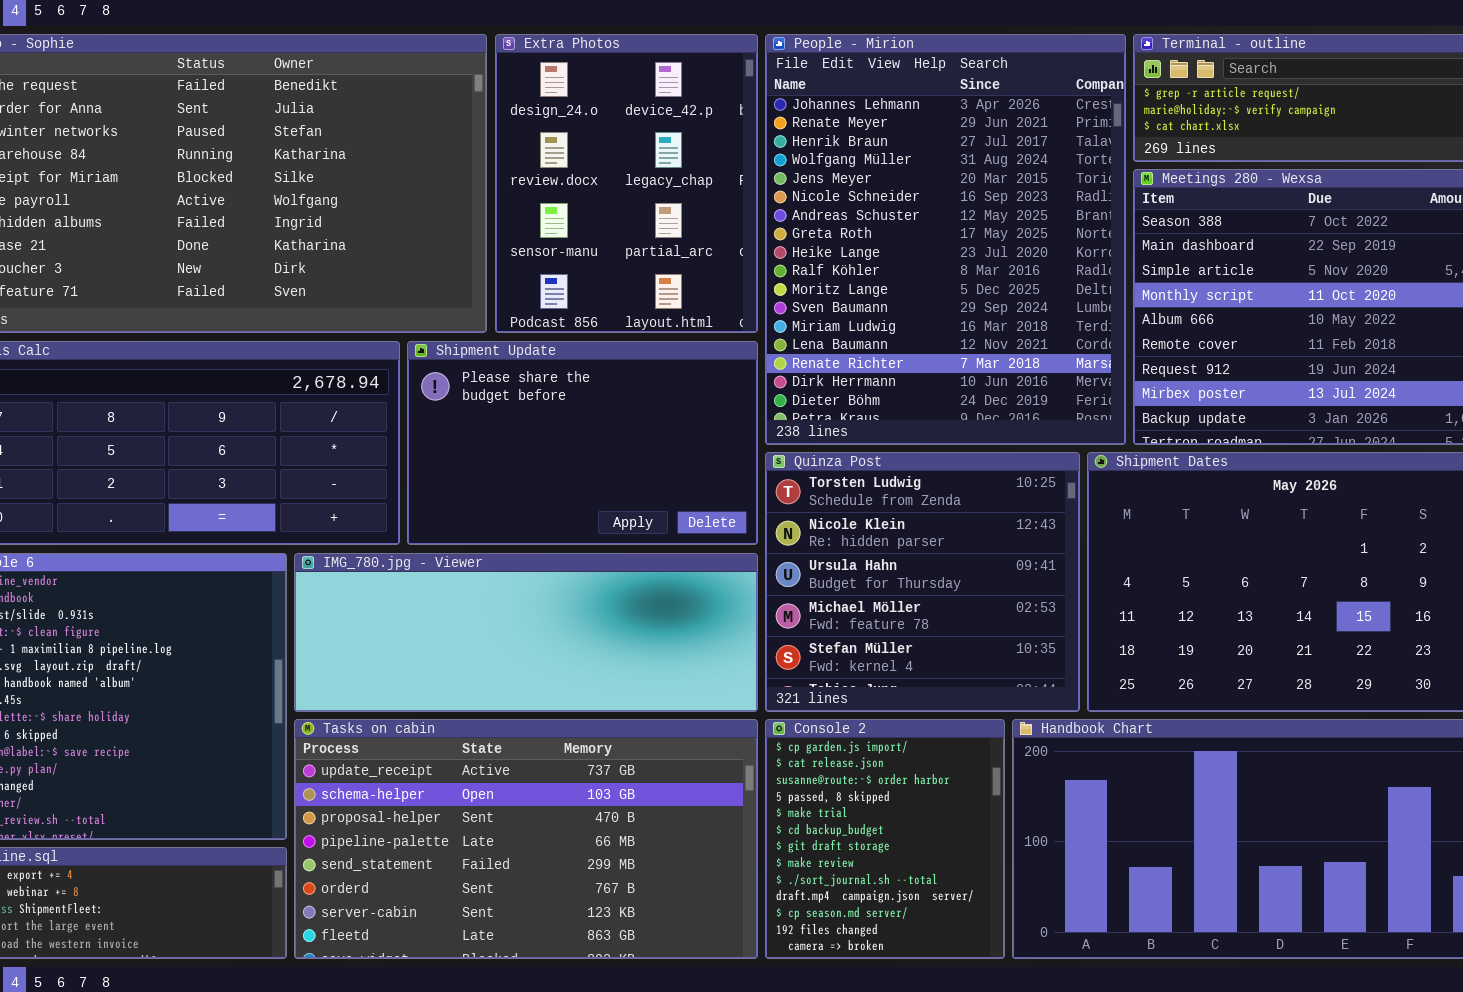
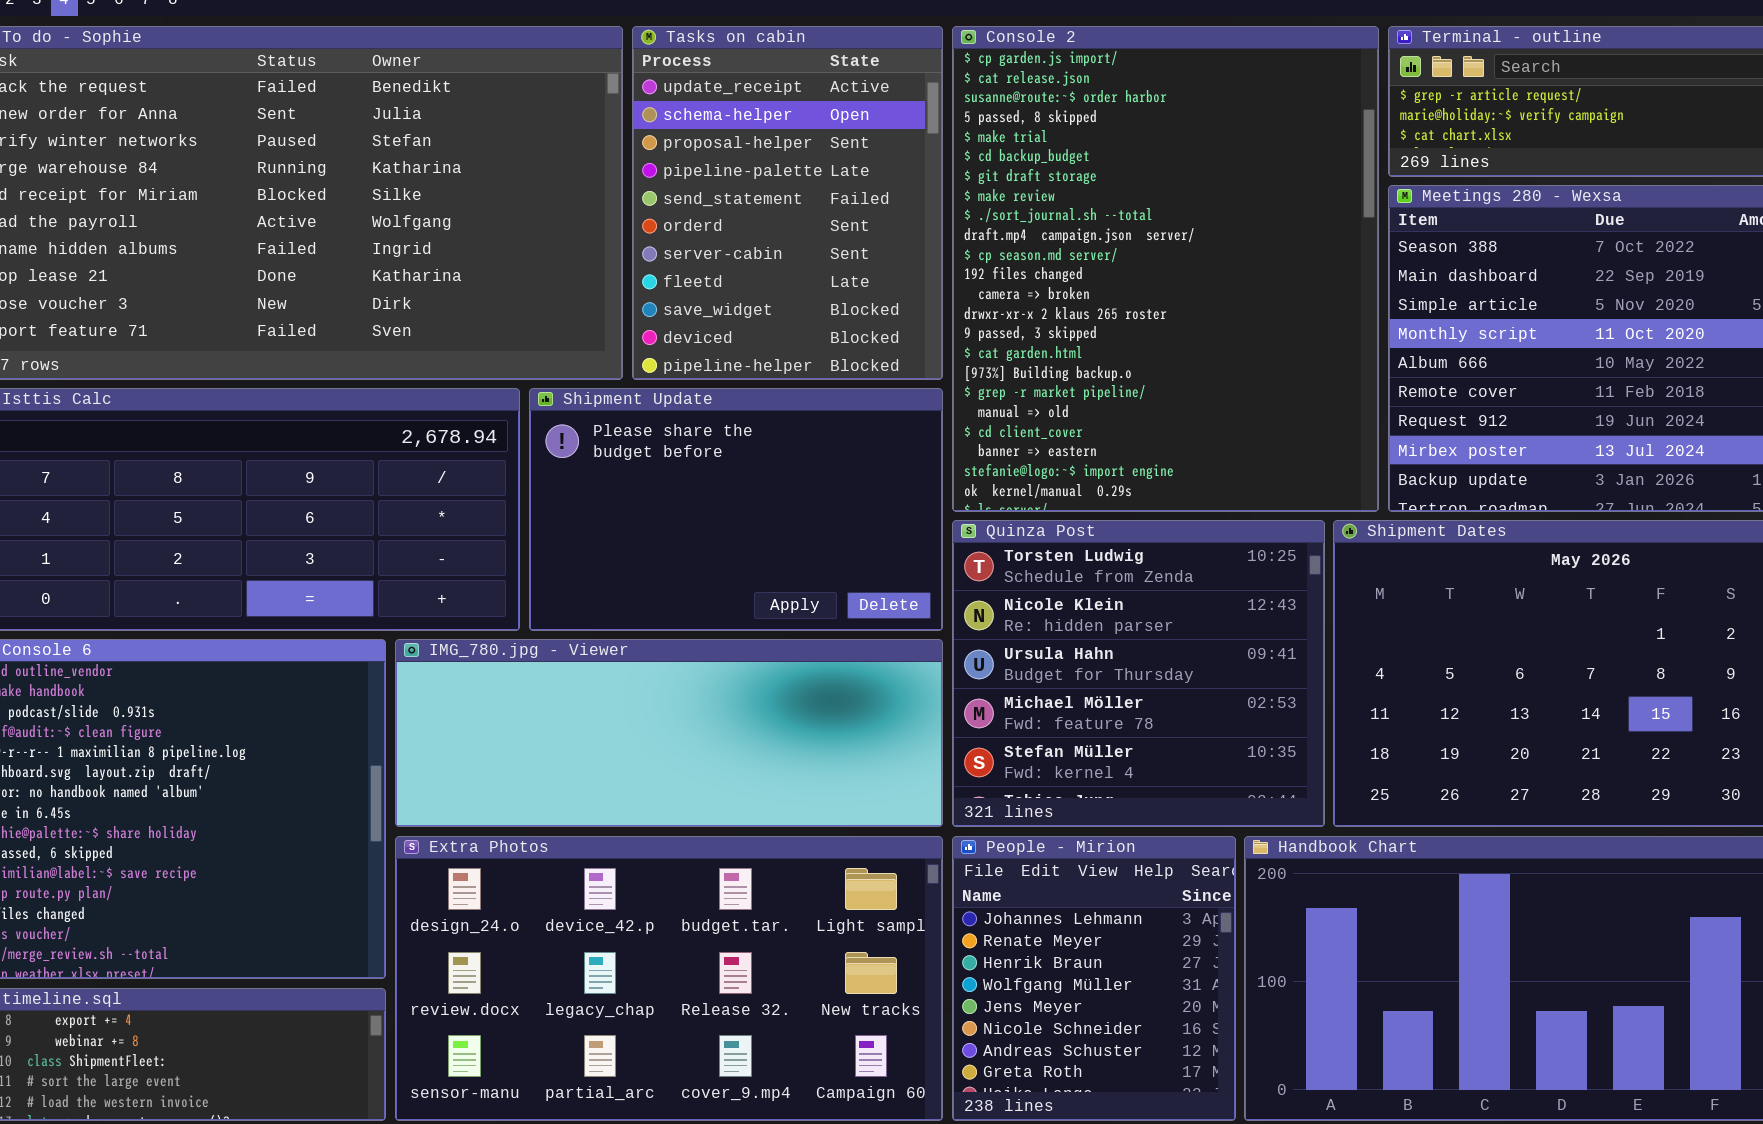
Extra Photos: [495,34,758,333] -> [395,836,943,1121], moved, resized
People - Mirion: [765,34,1126,445] -> [952,836,1236,1121], moved, resized
Tasks on cabin: [294,719,758,959] -> [632,26,943,380], moved, resized
Console 2: [765,719,1005,959] -> [952,26,1379,512], moved, resized

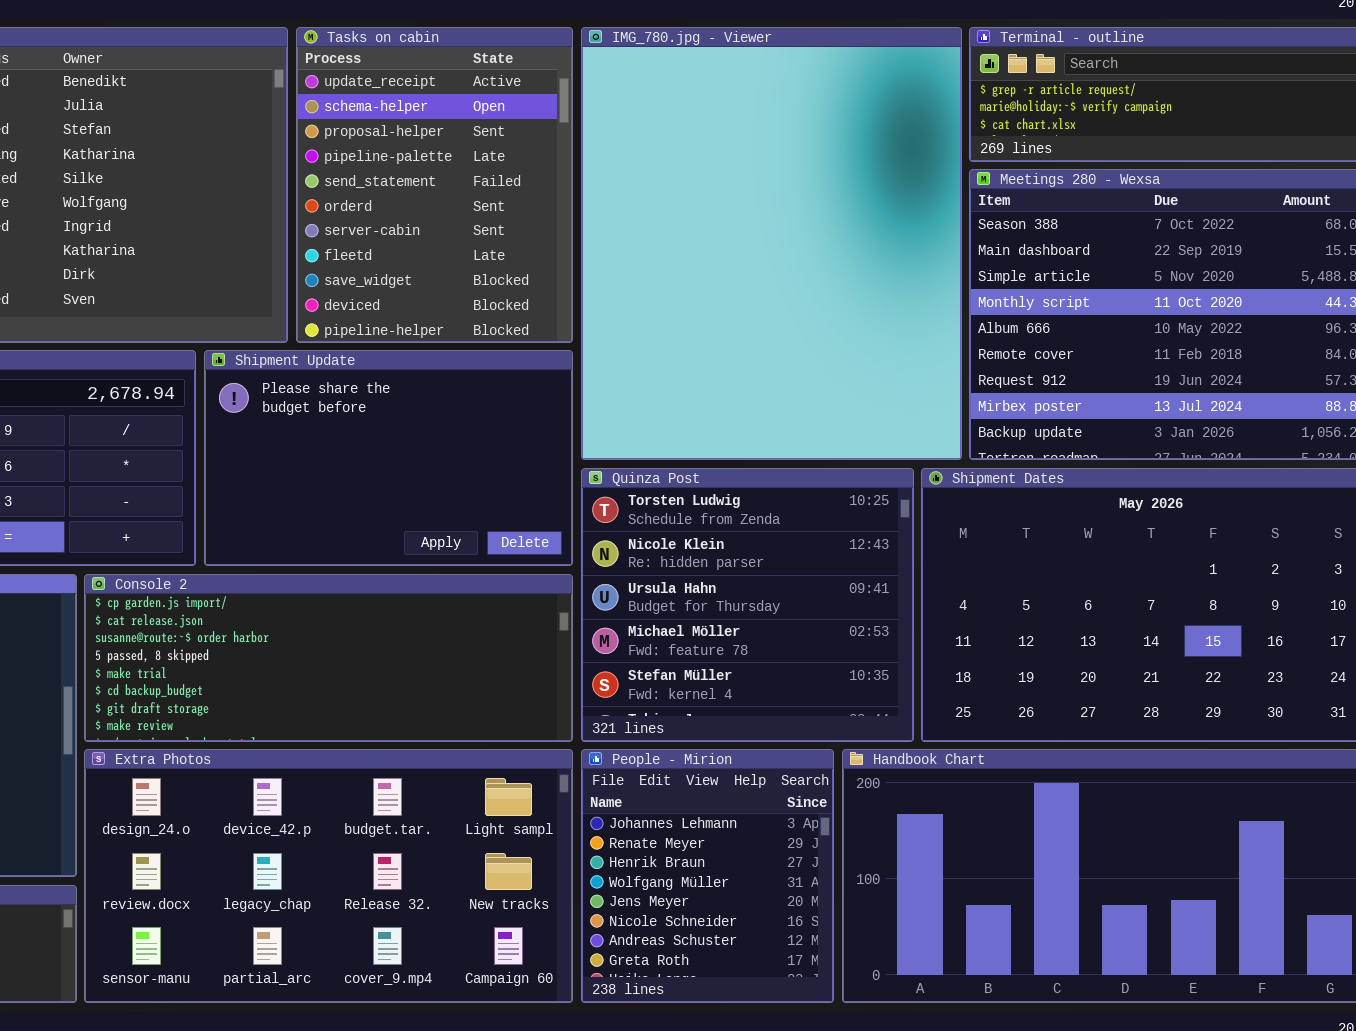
Console 2: [952,26,1379,512] -> [84,574,573,742], moved, resized
IMG_780.jpg - Viewer: [395,639,943,827] -> [581,27,962,460], moved, resized

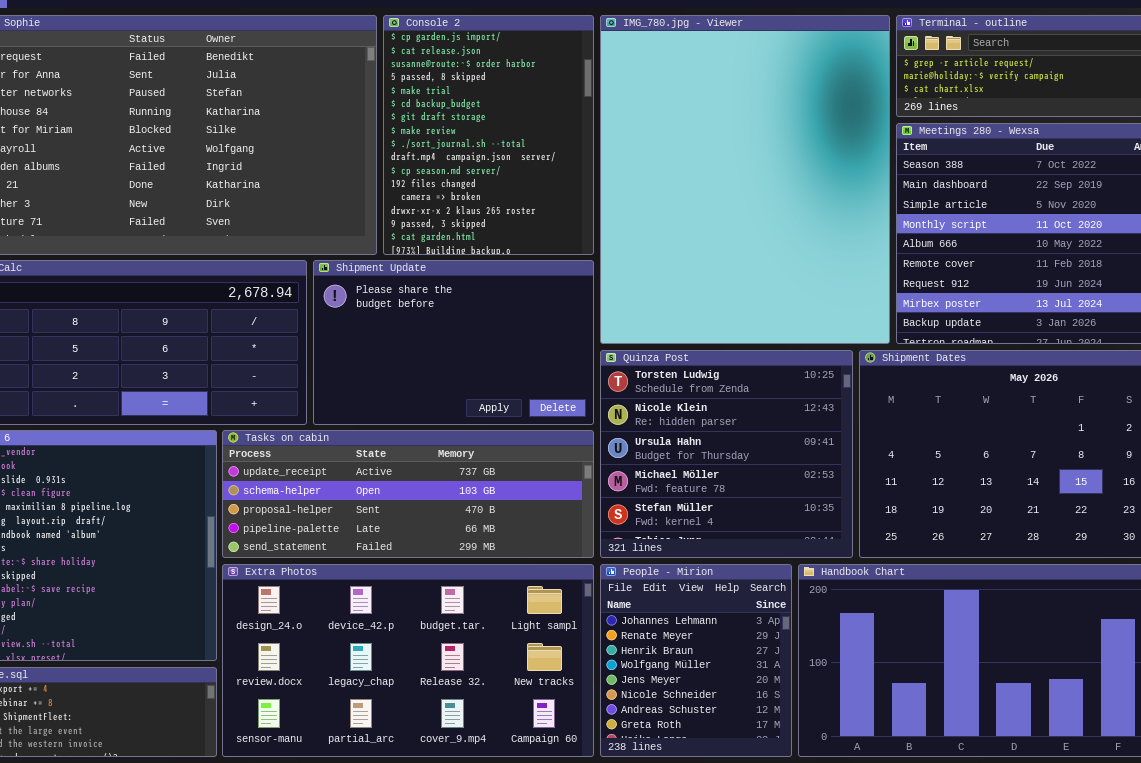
Tasks on cabin: [296,27,573,343] -> [222,430,594,558], moved, resized
Console 2: [84,574,573,742] -> [383,15,594,255], moved, resized

